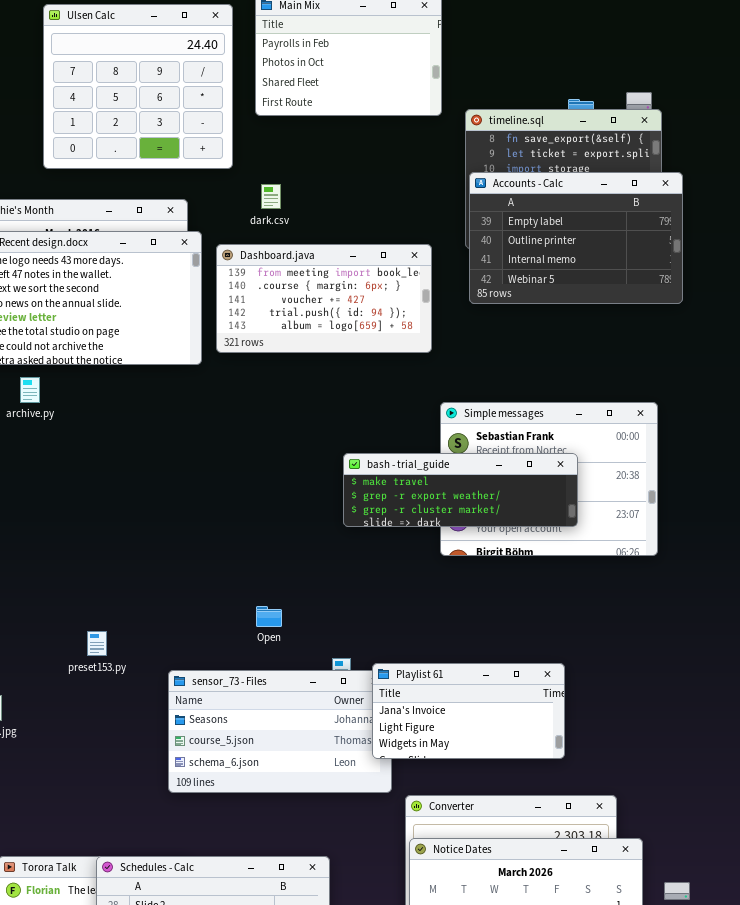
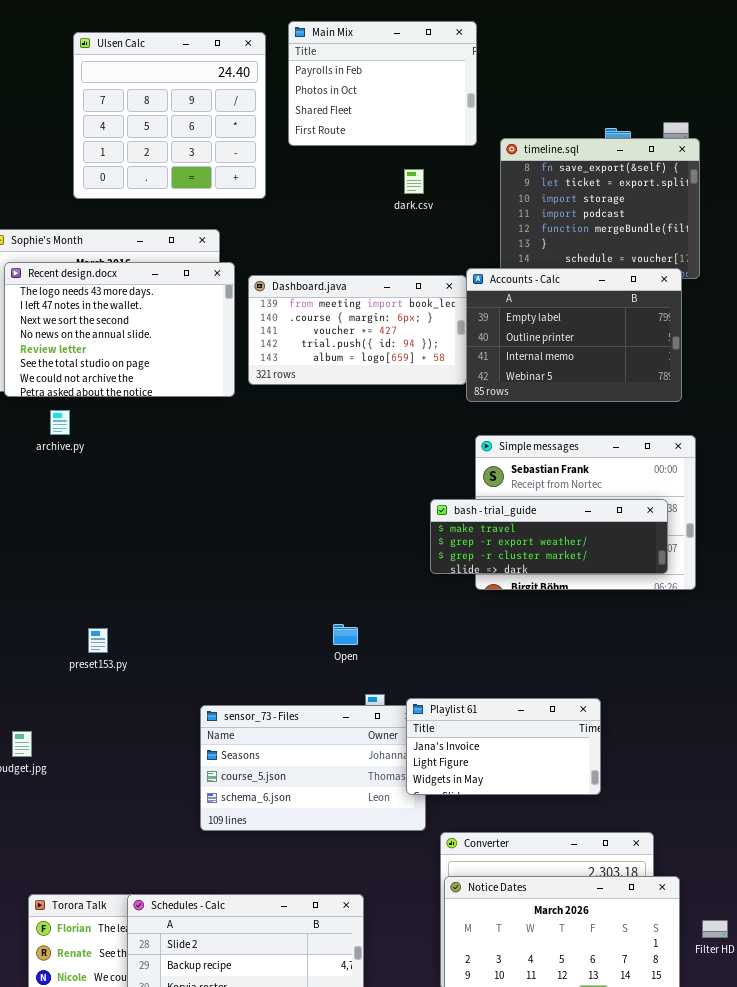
Accounts - Calc: [469,172,683,304] -> [466,268,682,402], moved
dark.csv: [261,184,281,209] -> [404,169,424,194], moved
bash - trial_guide: [343,453,578,527] -> [430,499,668,574], moved
Open: [256,606,282,627] -> [333,624,358,645], moved
preset153.py: [87,631,107,656] -> [88,628,108,653], moved

